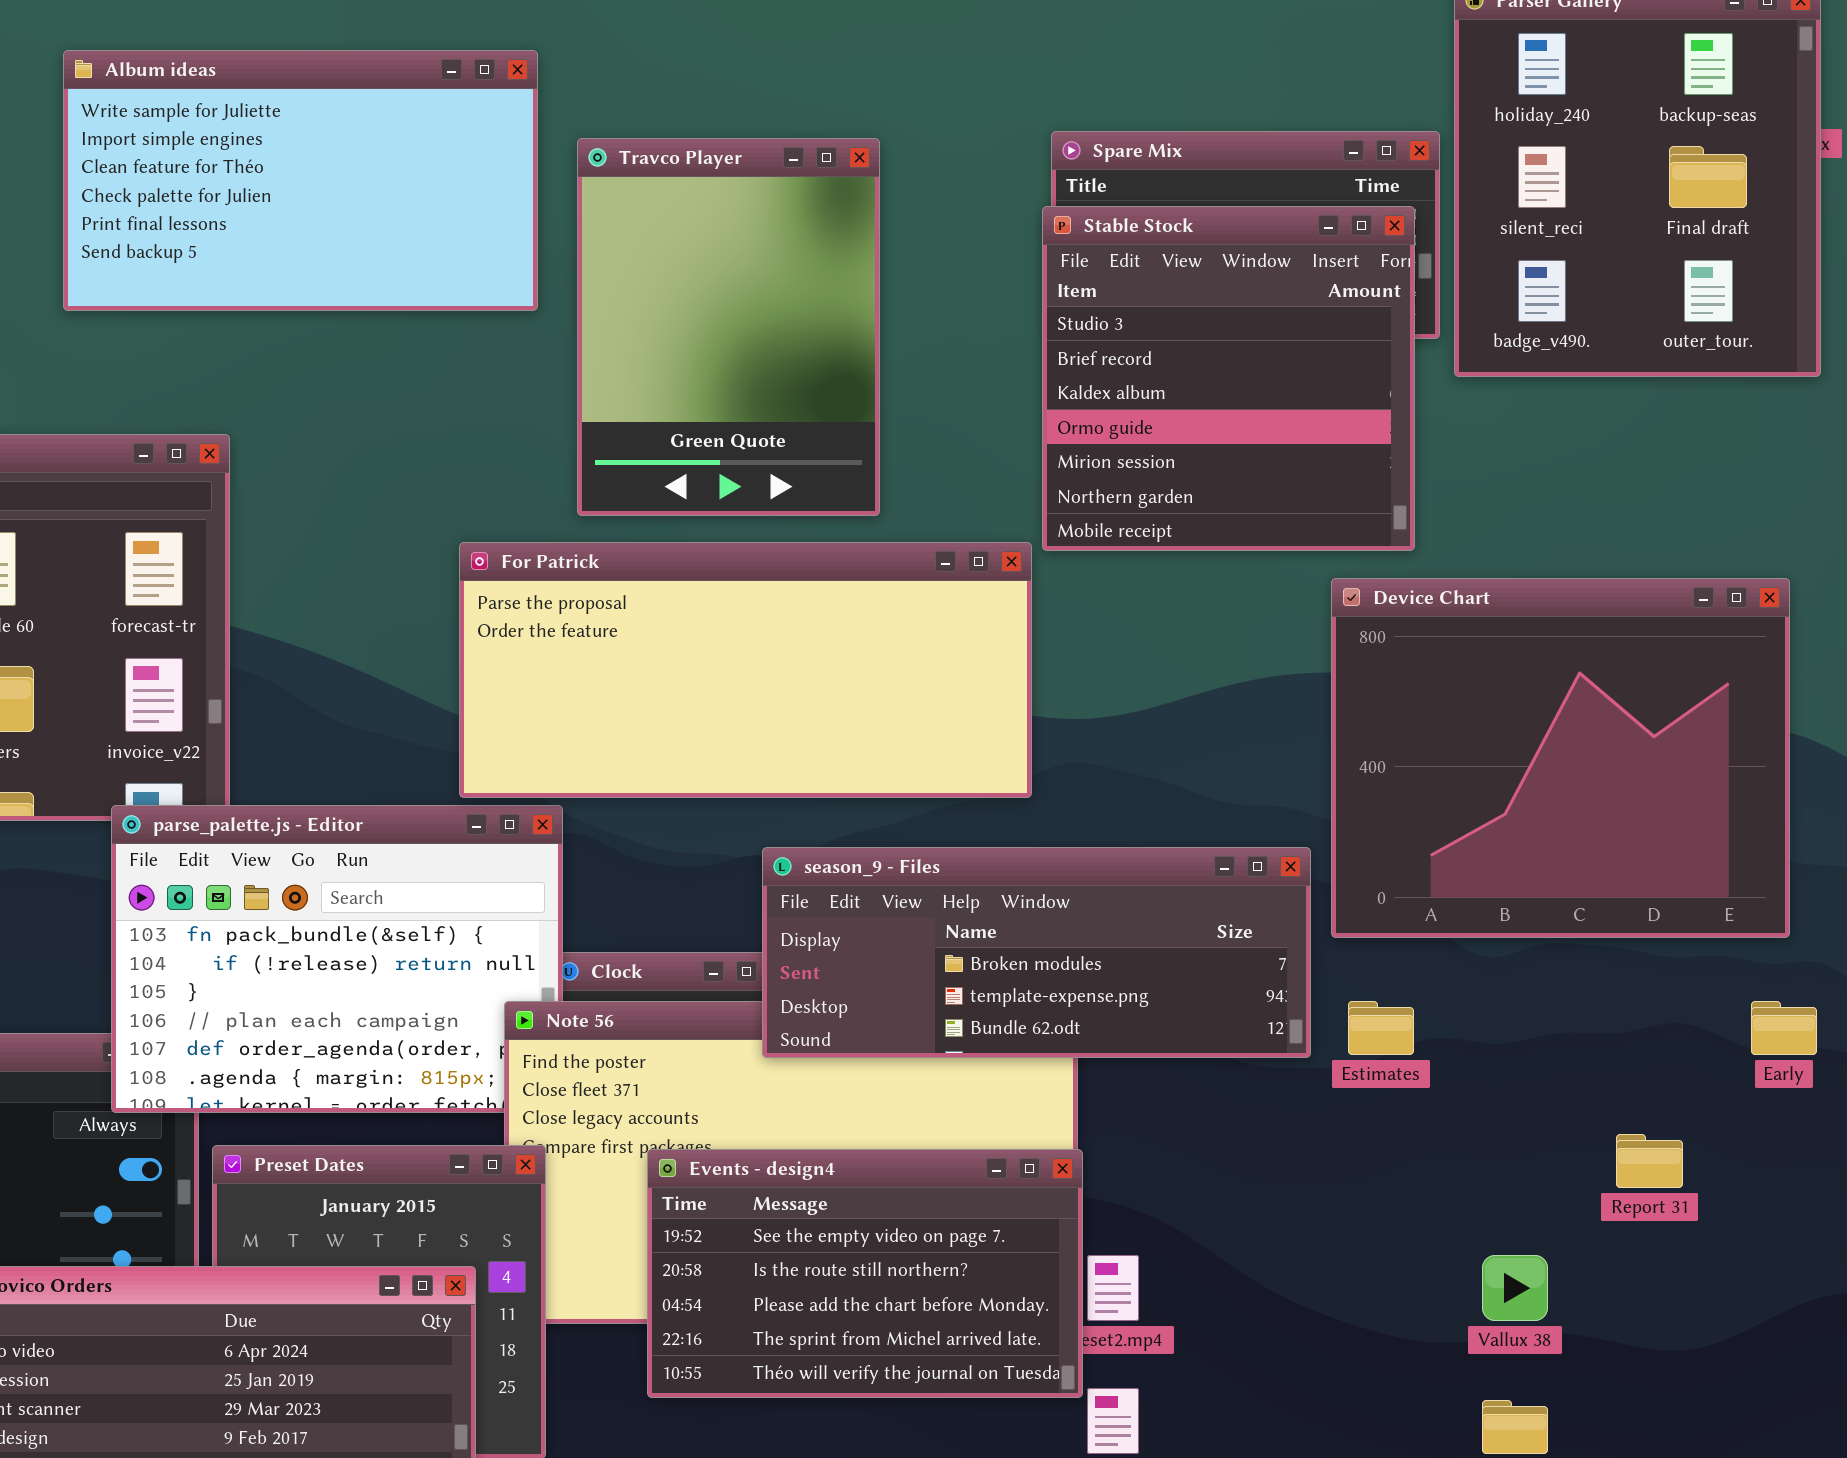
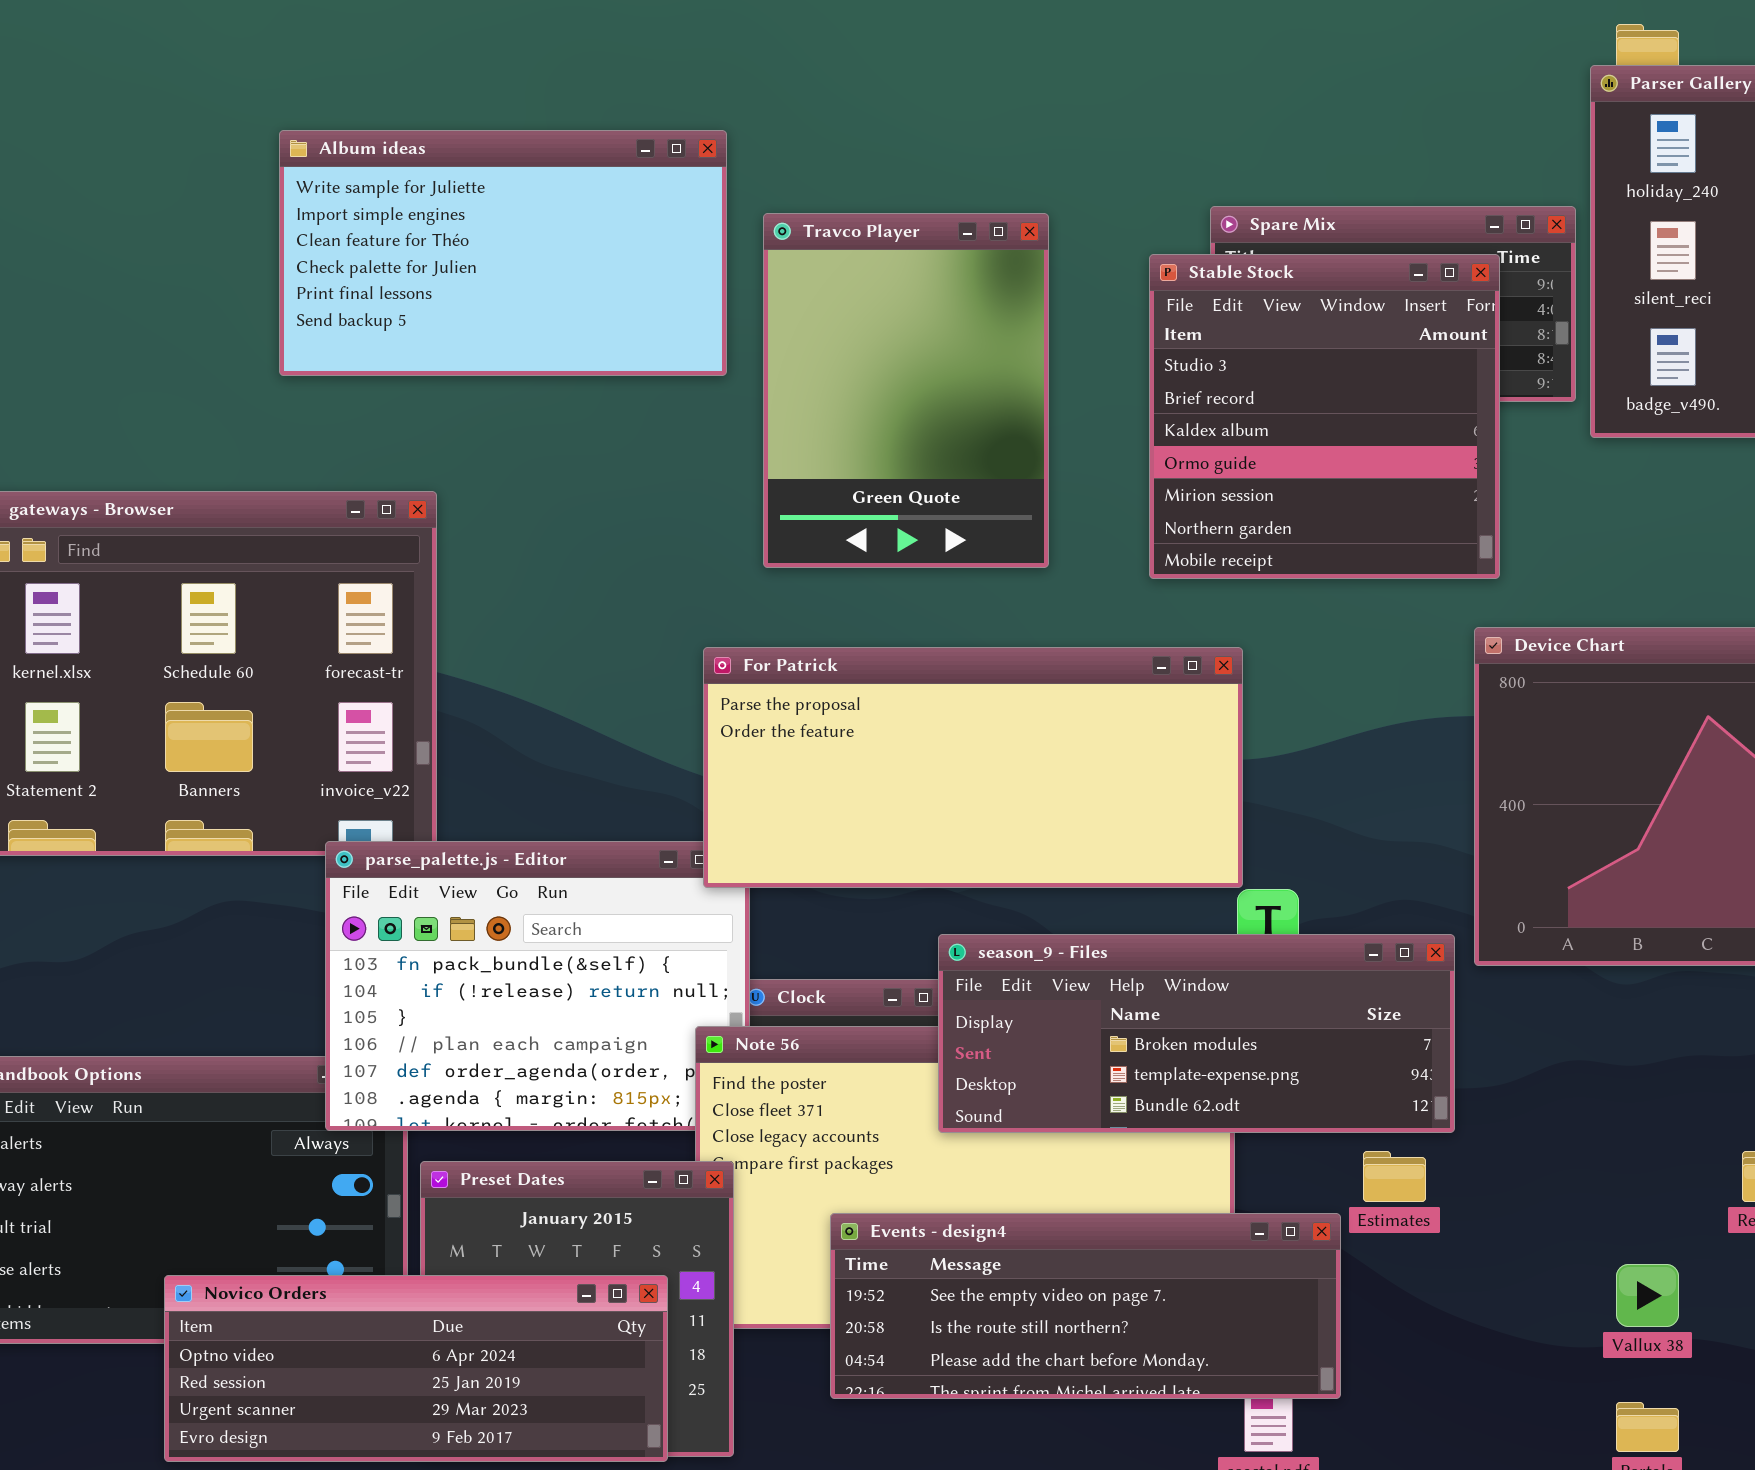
Stable Stock: [1042,206,1415,551] -> [1149,254,1500,579], moved
For Patrick: [459,542,1032,798] -> [703,647,1243,888], moved
season_9 - Files: [762,847,1311,1058] -> [938,934,1455,1133], moved
Estimates: [1348,1001,1414,1055] -> [1363,1151,1426,1202], moved
Events - design4: [647,1149,1083,1398] -> [830,1213,1341,1399], resized

